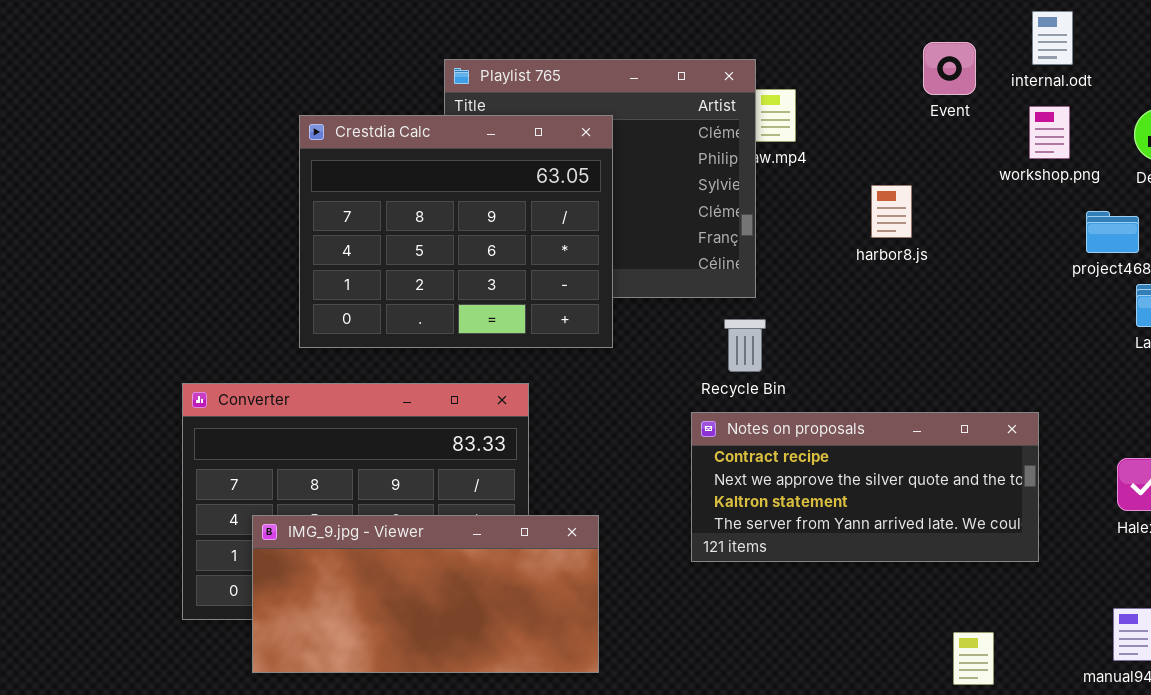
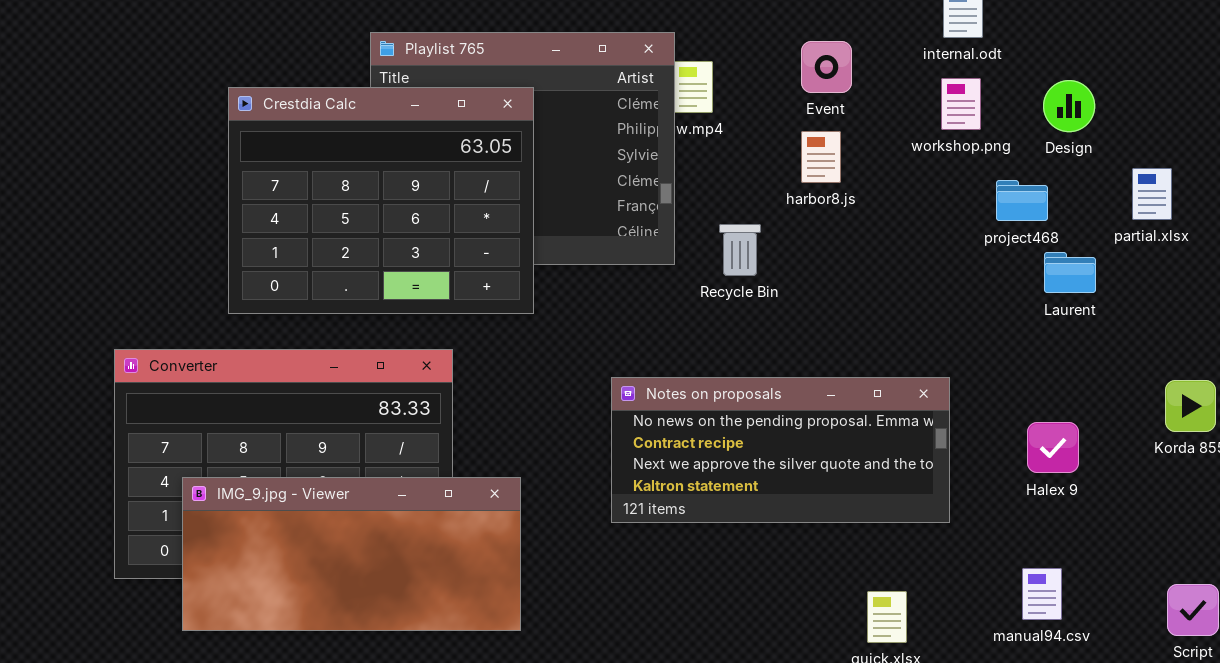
Event: [923,42,976,95] -> [801,41,852,93], moved
harbor8.js: [871,185,912,238] -> [801,131,841,183], moved
Recycle Bin: [724,319,766,372] -> [719,224,761,276], moved
Notes on proposals: [691,412,1039,562] -> [611,377,950,523], scrolled up 1 row

